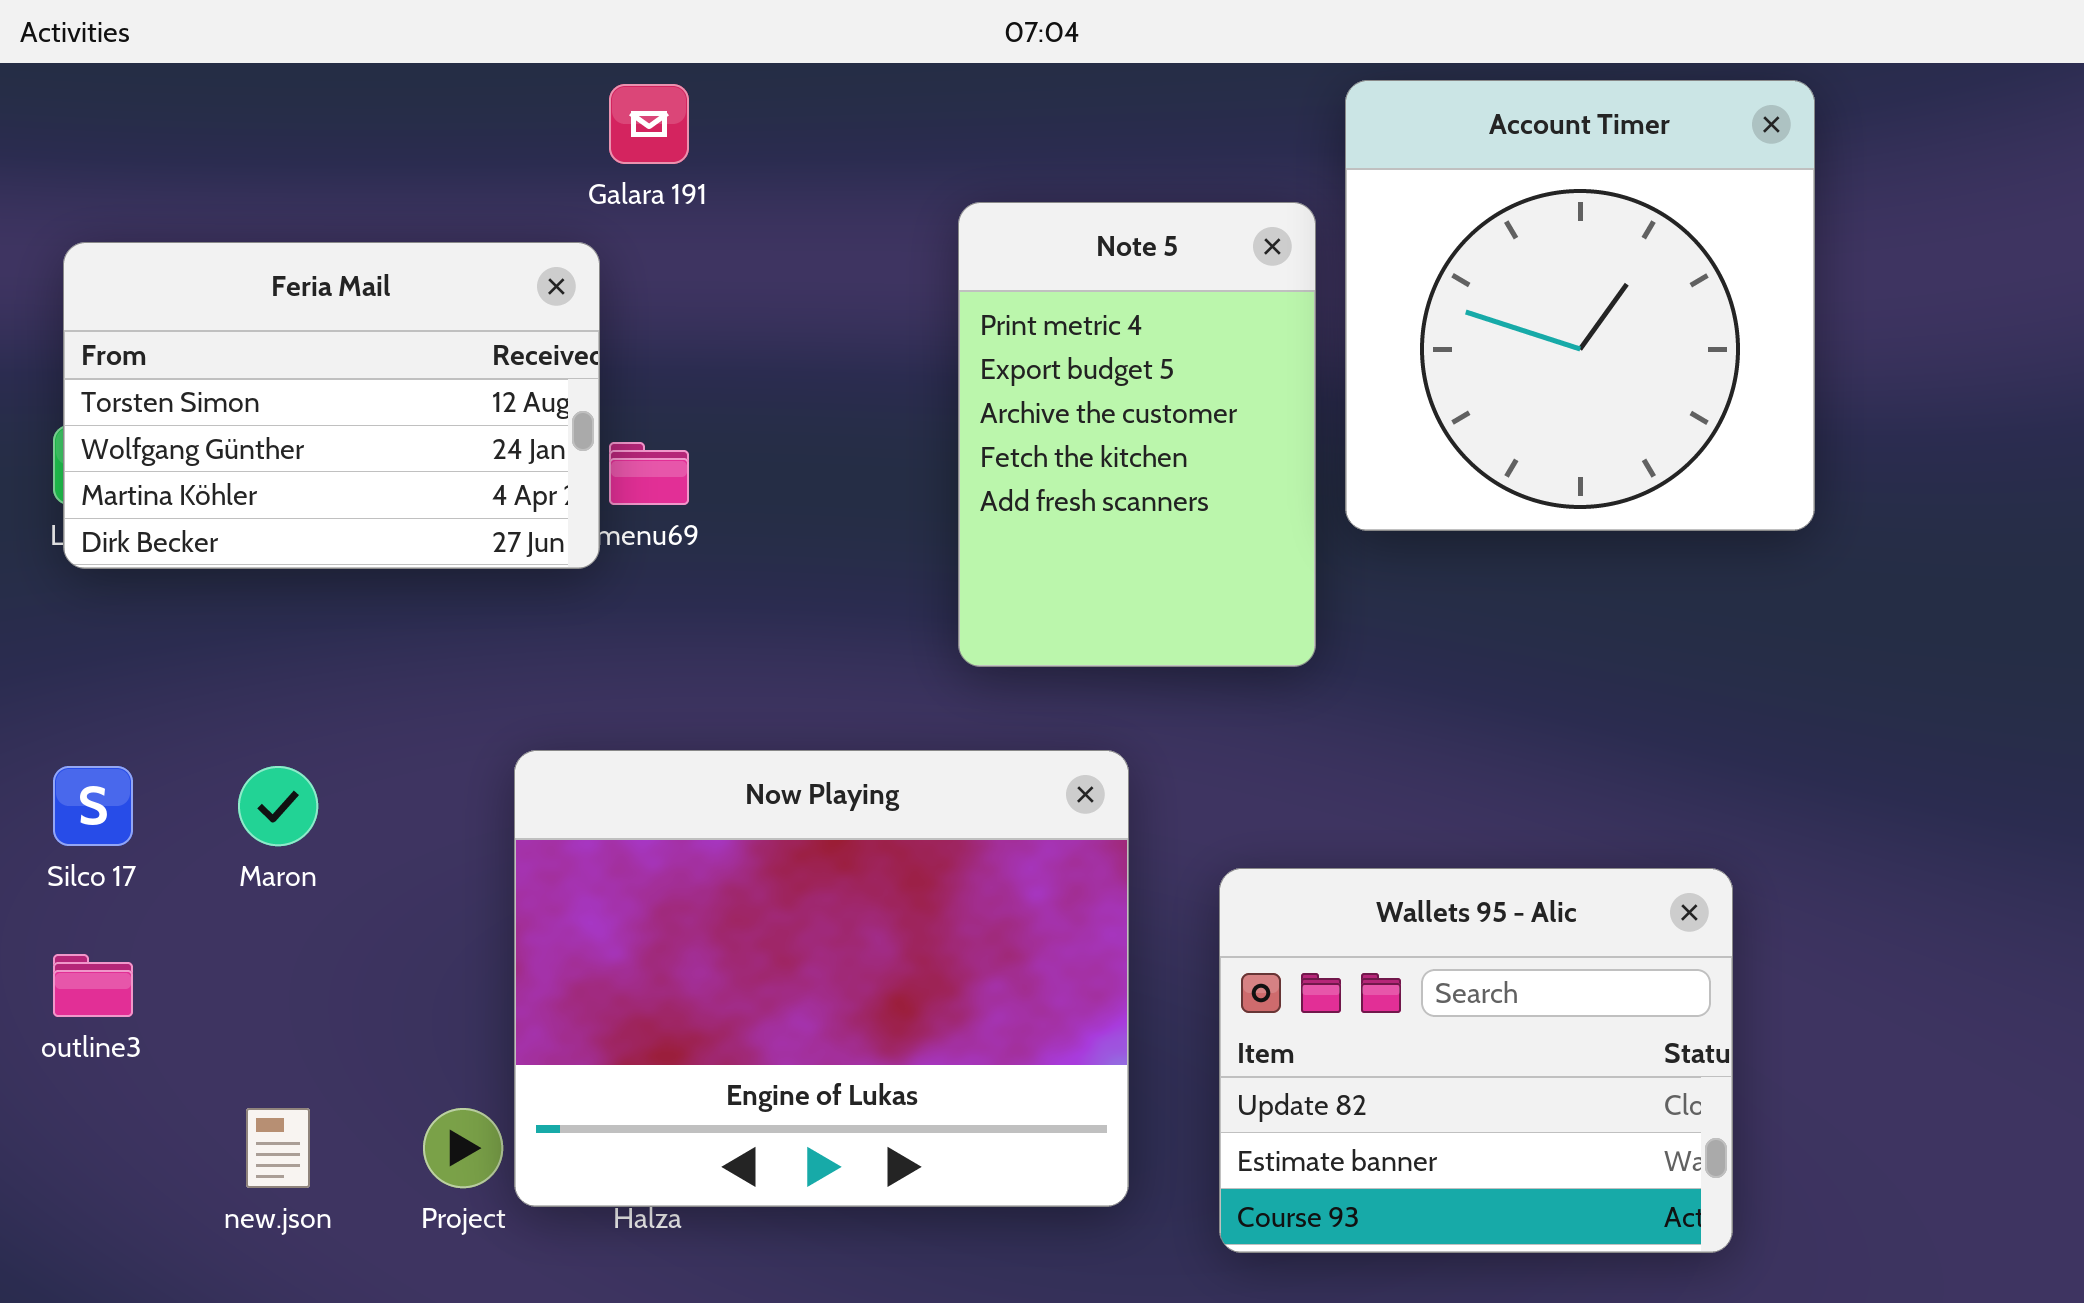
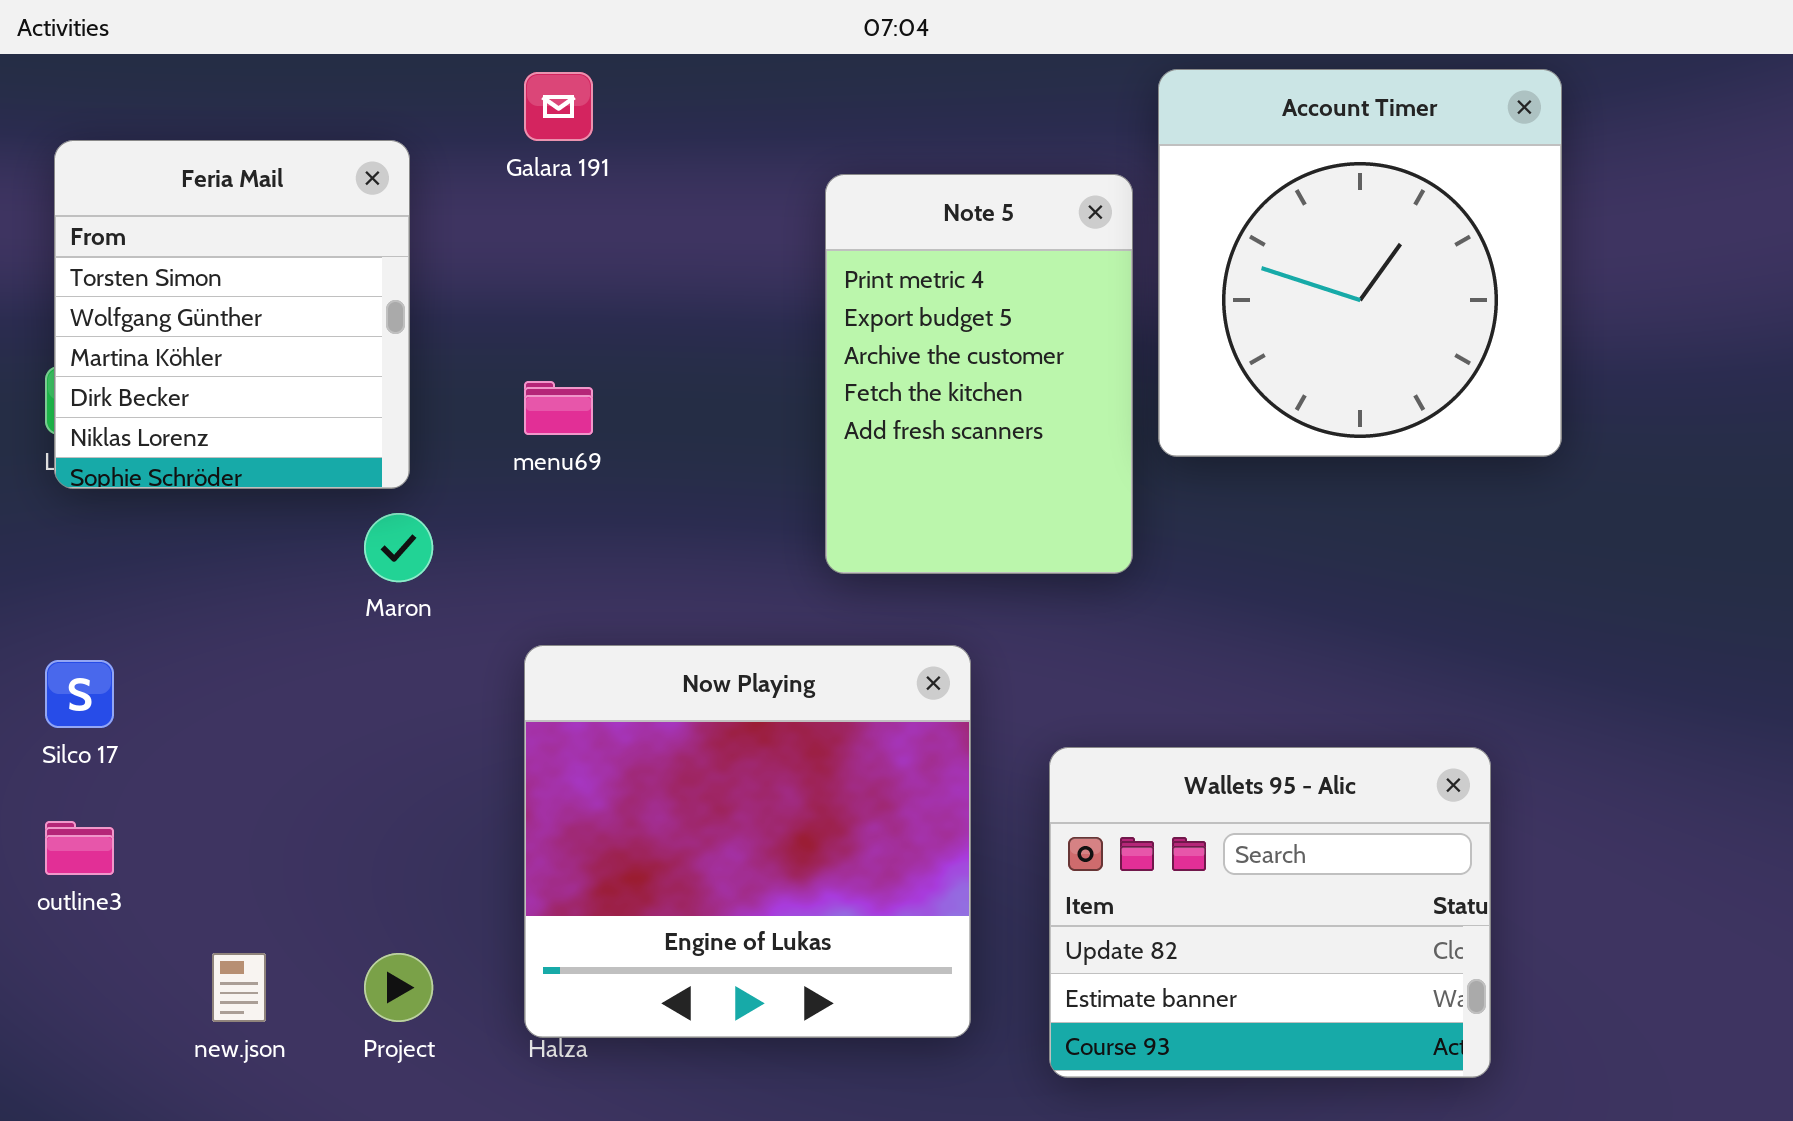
Feria Mail: [63,242,600,569] -> [54,140,410,489], resized
Now Playing: [514,750,1129,1207] -> [524,645,971,1038], resized
Maron: [238,766,318,846] -> [364,513,433,582], moved

